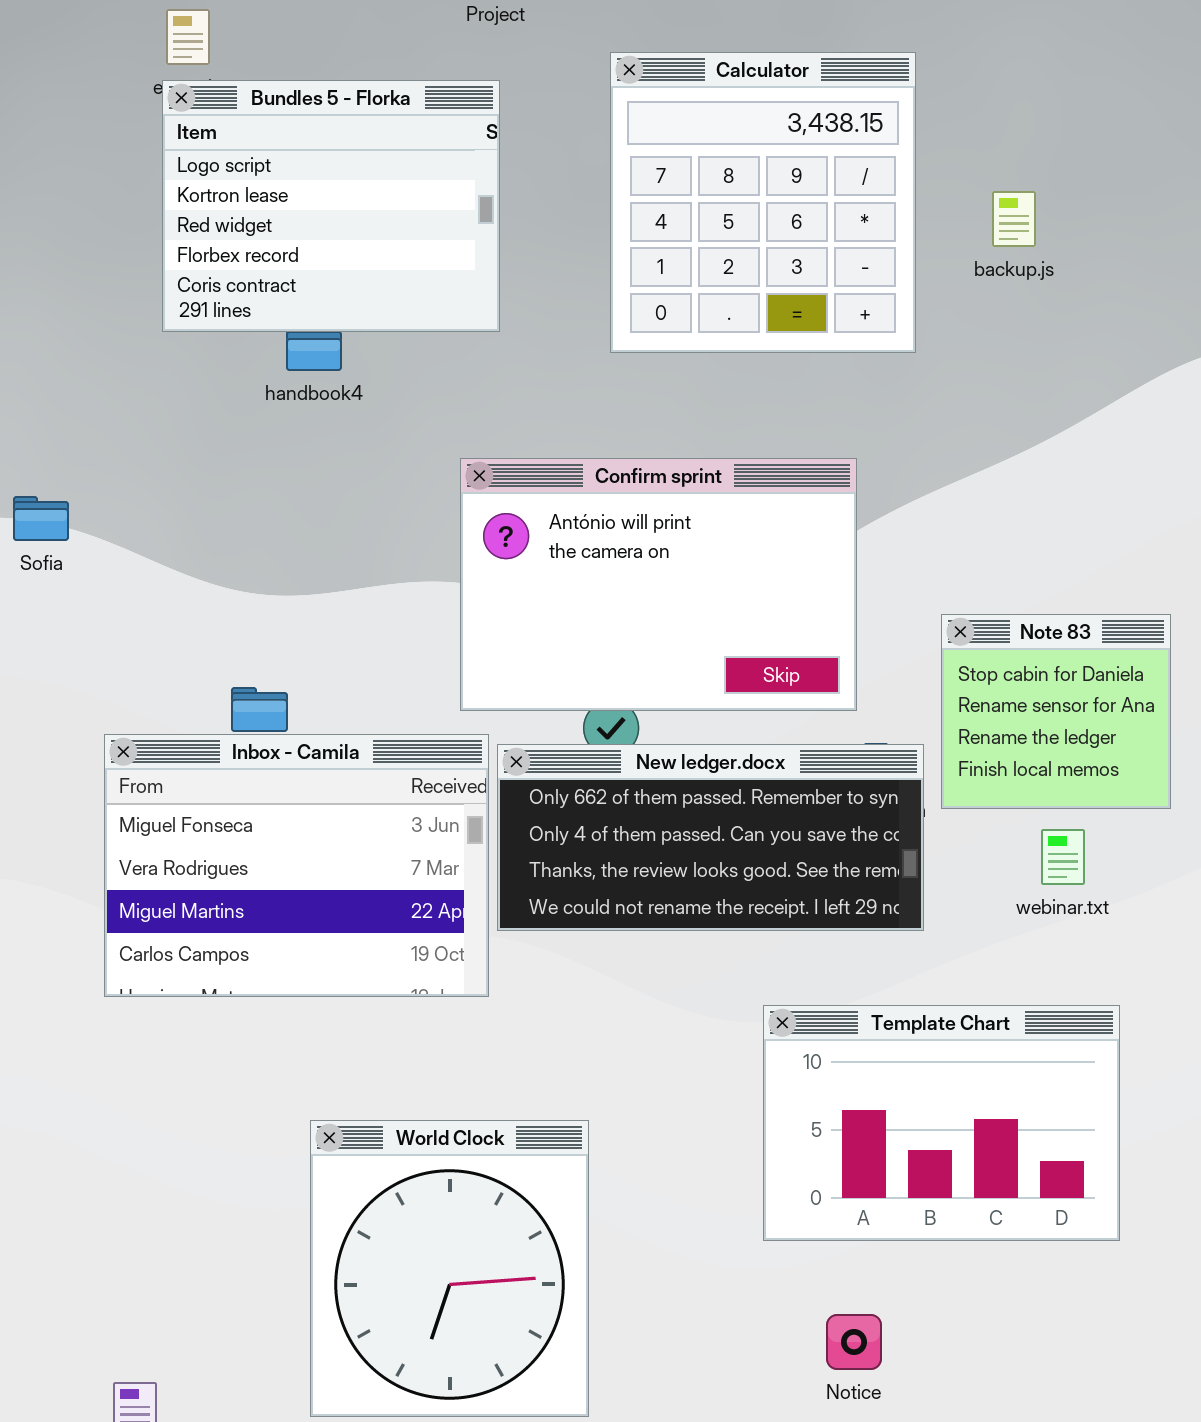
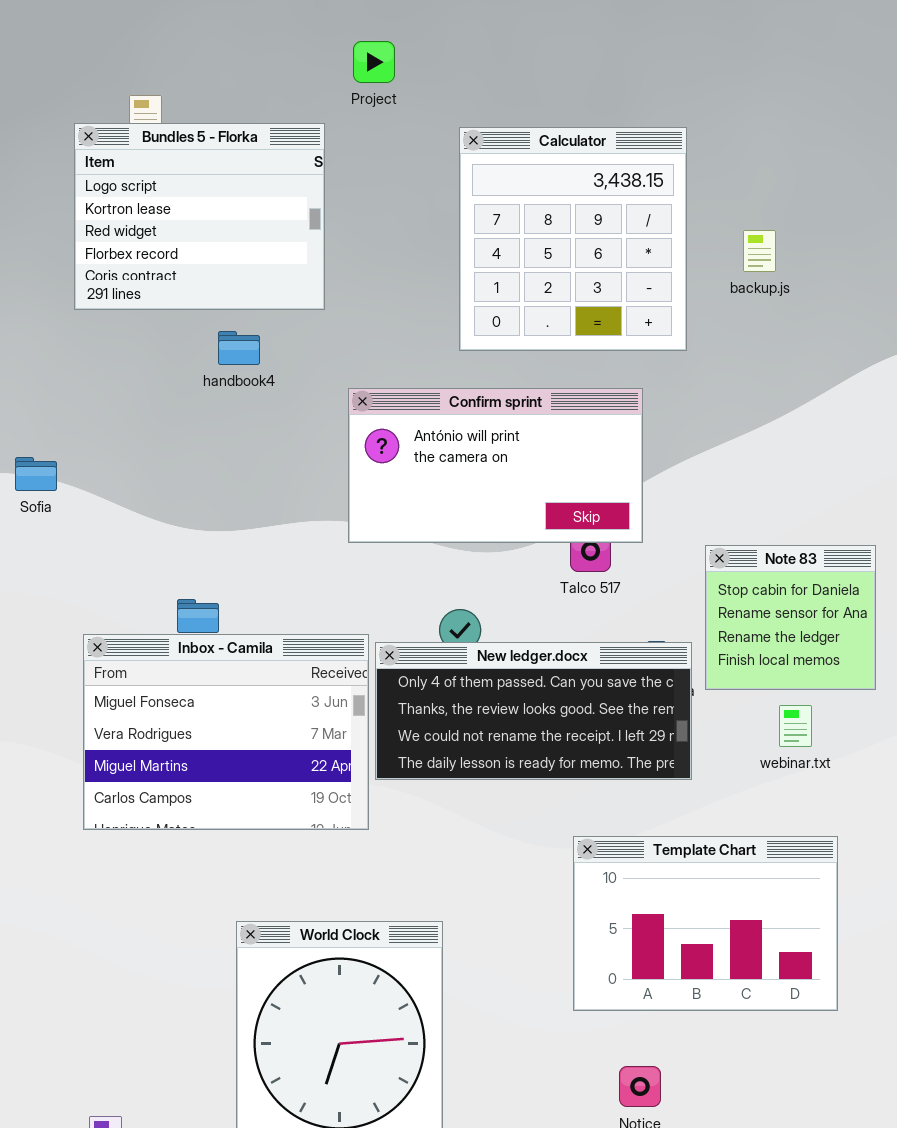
Bundles 5 - Florka: [162,80,500,332] -> [74,123,325,310], moved
Confirm sprint: [460,458,857,711] -> [348,388,643,543], moved, resized
New ledger.docx: [497,744,924,931] -> [375,642,692,780], scrolled down 1 row

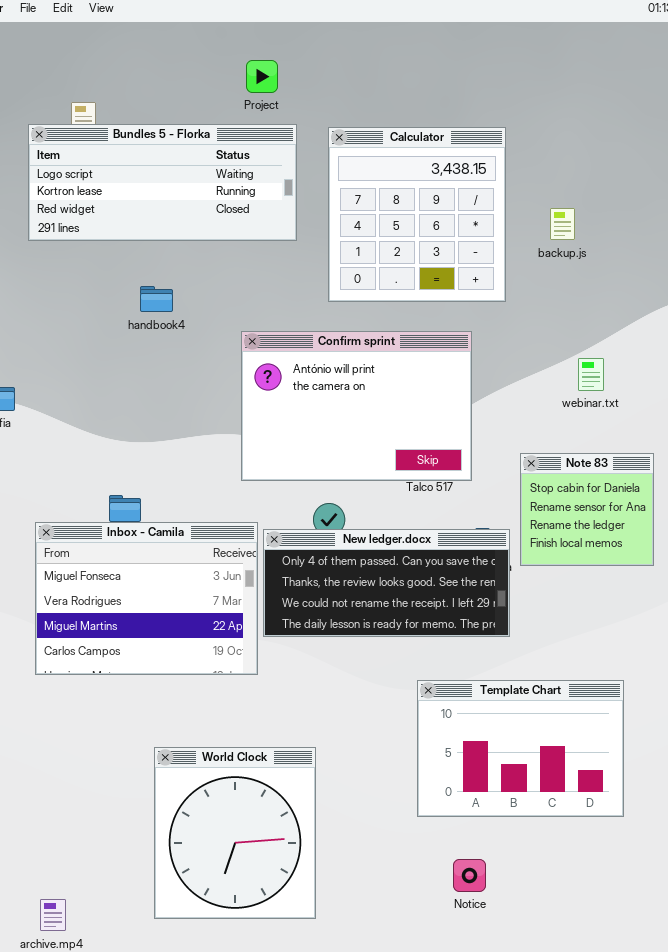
Bundles 5 - Florka: [74,123,325,310] -> [28,124,297,241], resized
Confirm sprint: [348,388,643,543] -> [241,331,472,481], resized
webinar.txt: [779,705,812,747] -> [578,358,604,391], moved

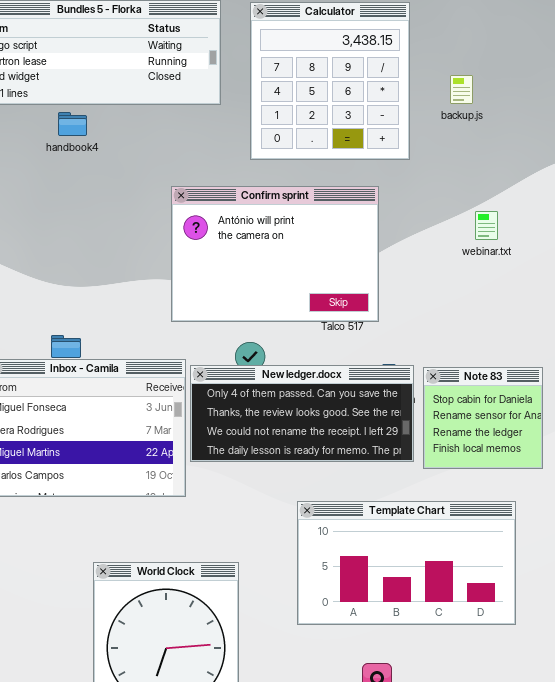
handbook4: [140,286,173,312] -> [58,112,87,136], moved
Note 83: [520,453,654,566] -> [423,367,543,469], moved
Template Chart: [417,680,624,817] -> [297,501,516,625], resized

